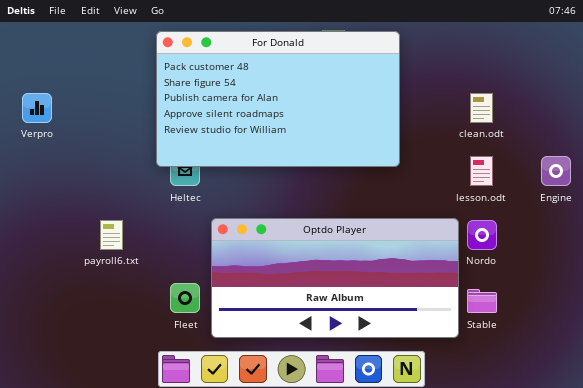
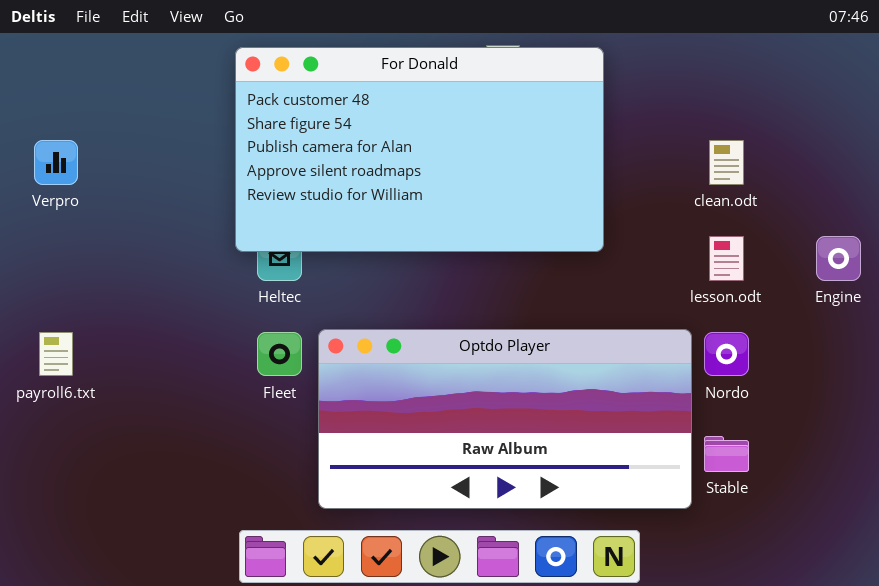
payroll6.txt: [100,220,123,250] -> [39,332,73,376], moved
Fleet: [170,283,200,313] -> [257,332,302,376], moved

